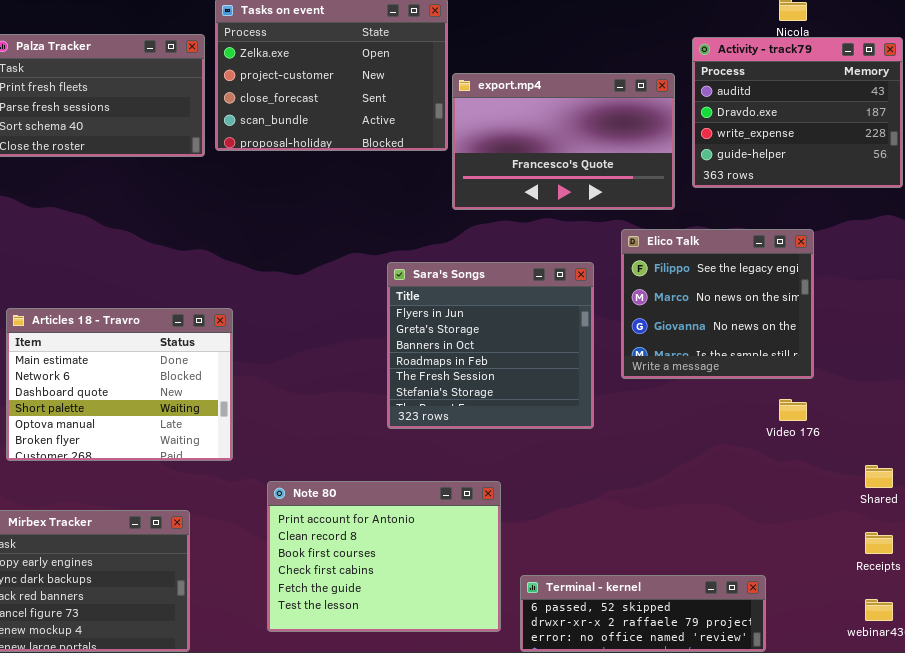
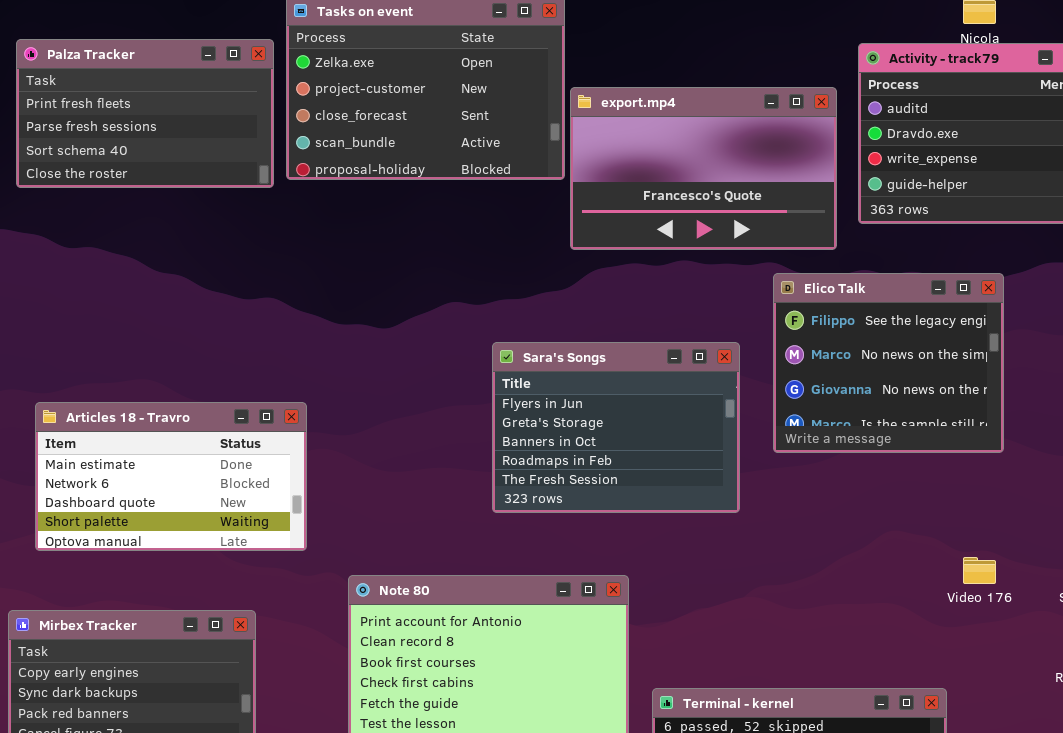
Sara's Songs: [387,262,594,429] -> [492,342,740,513], resized
Articles 18 - Travro: [6,308,233,461] -> [35,402,307,551], resized
Video 176: [779,399,807,421] -> [963,557,996,584], moved

